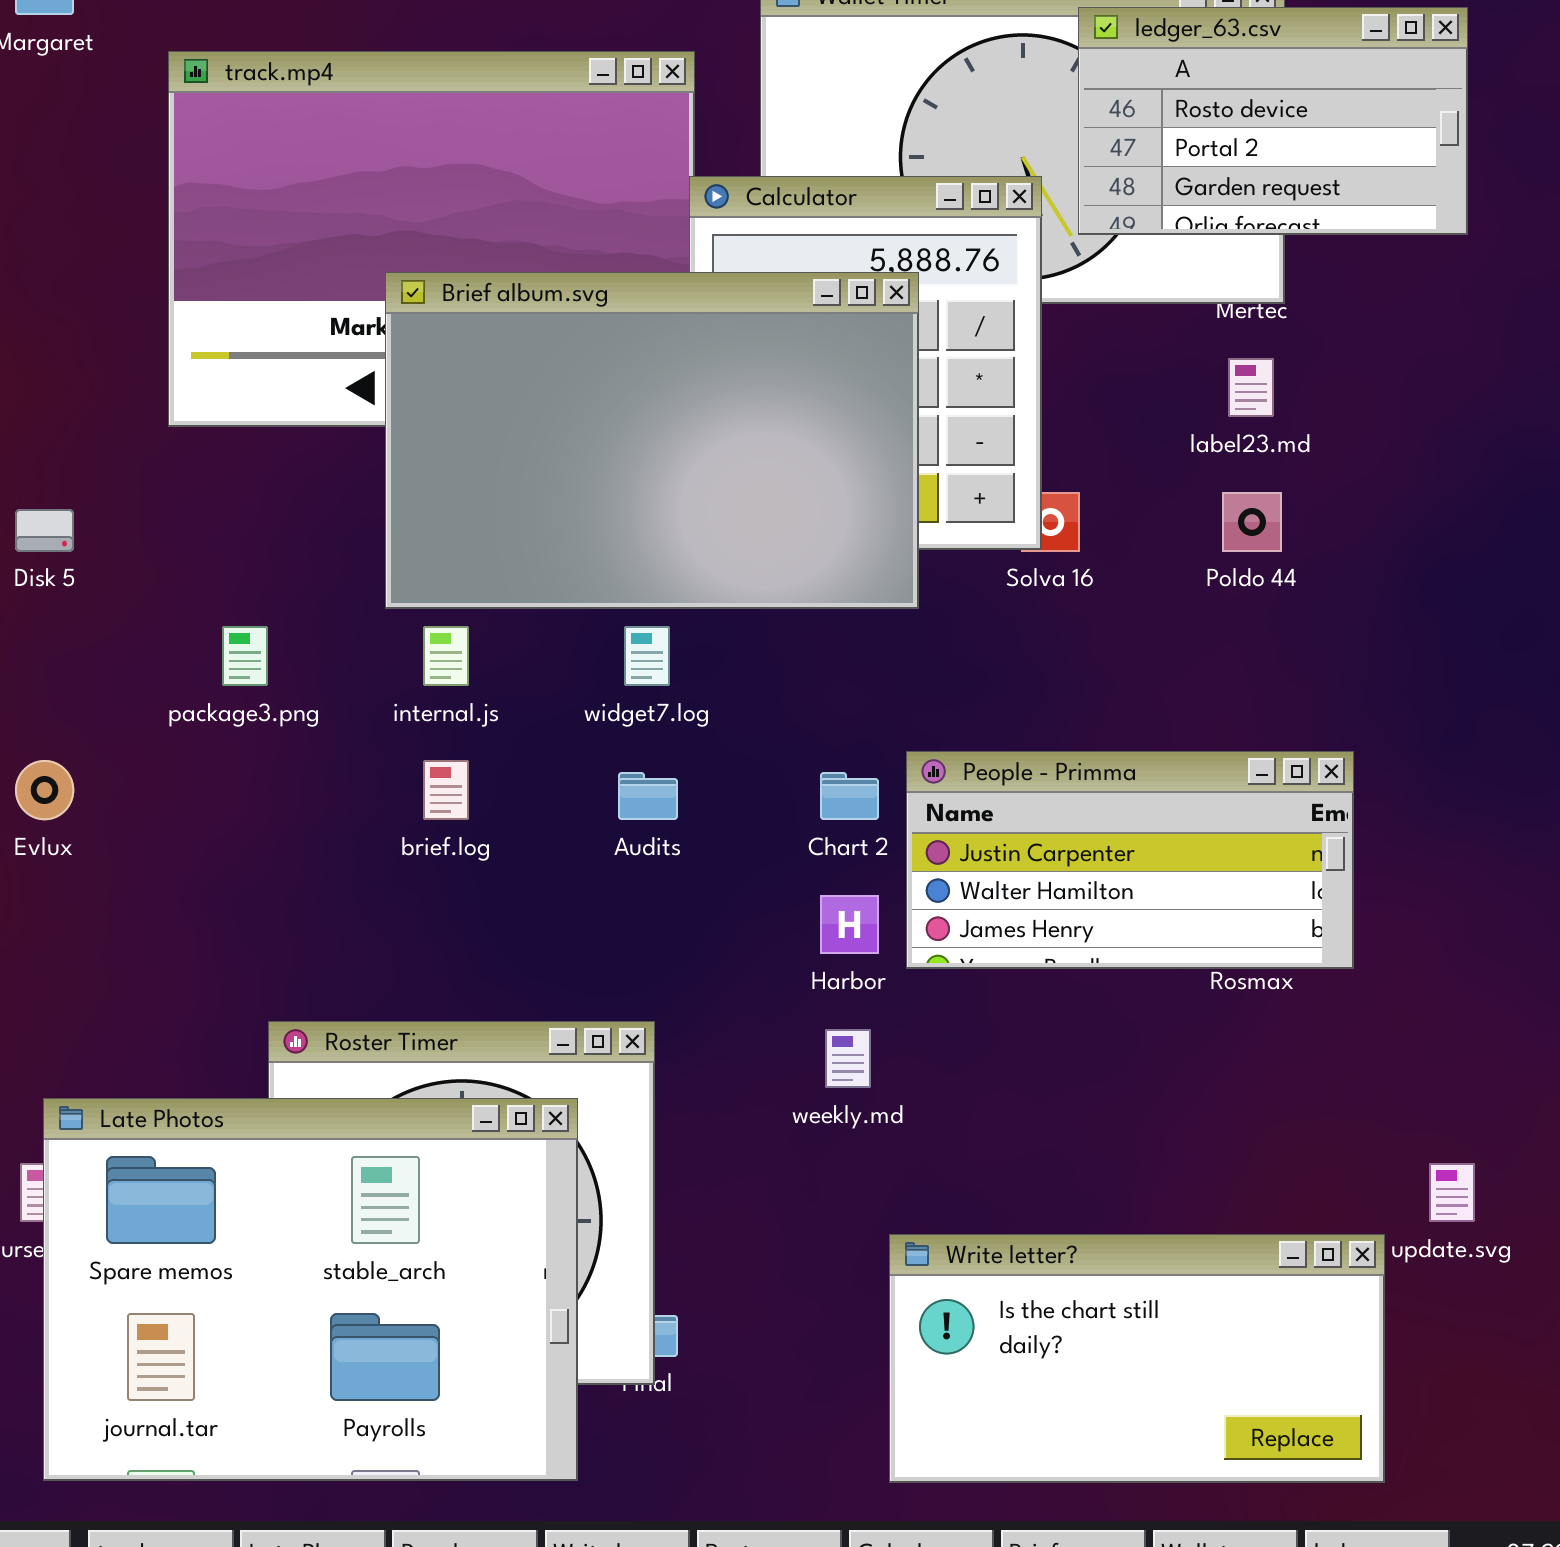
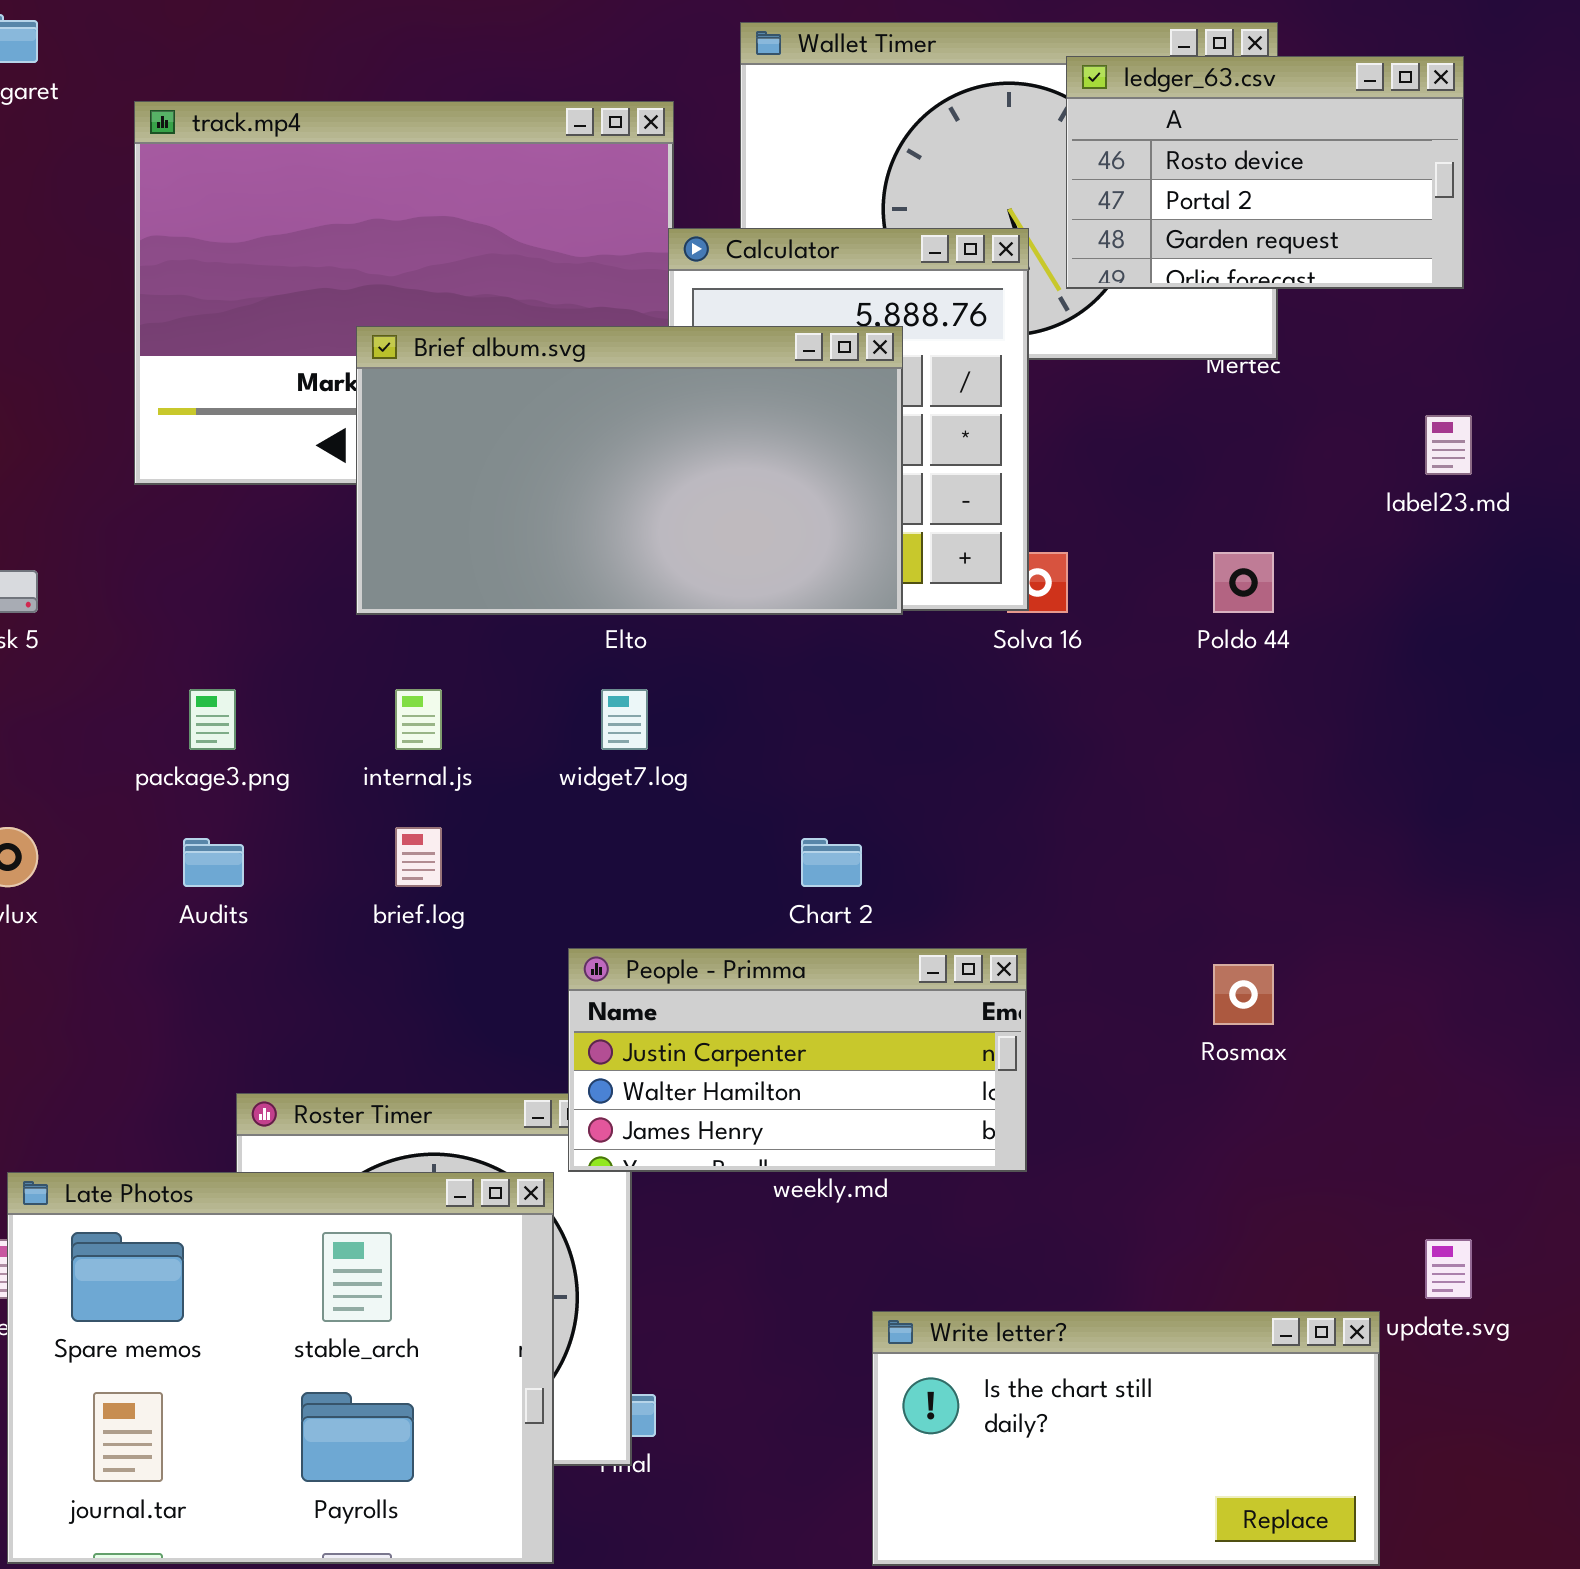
Brief album.svg: [385,272,919,609] -> [356,326,903,615], resized
label23.md: [1228,358,1274,417] -> [1425,415,1472,475], moved
People - Primma: [906,751,1354,969] -> [568,948,1027,1172], moved
Audits: [618,772,678,820] -> [183,838,244,887], moved

